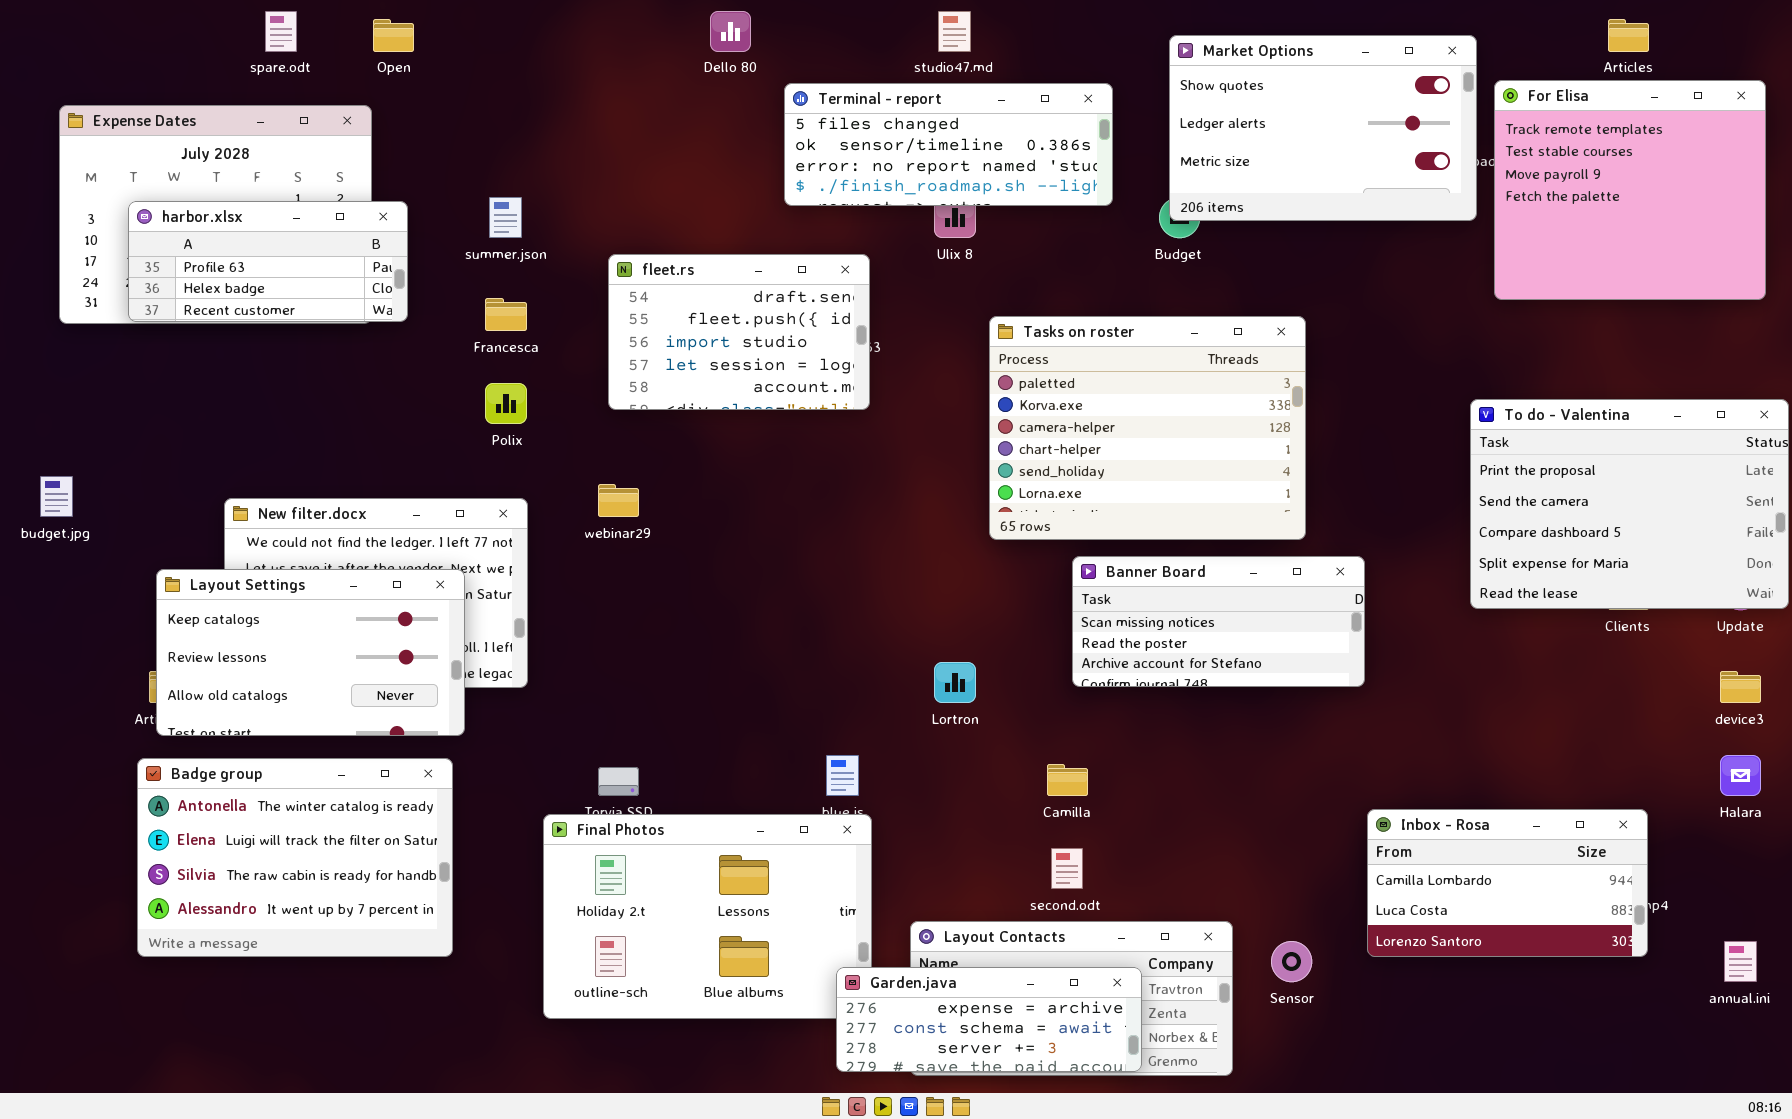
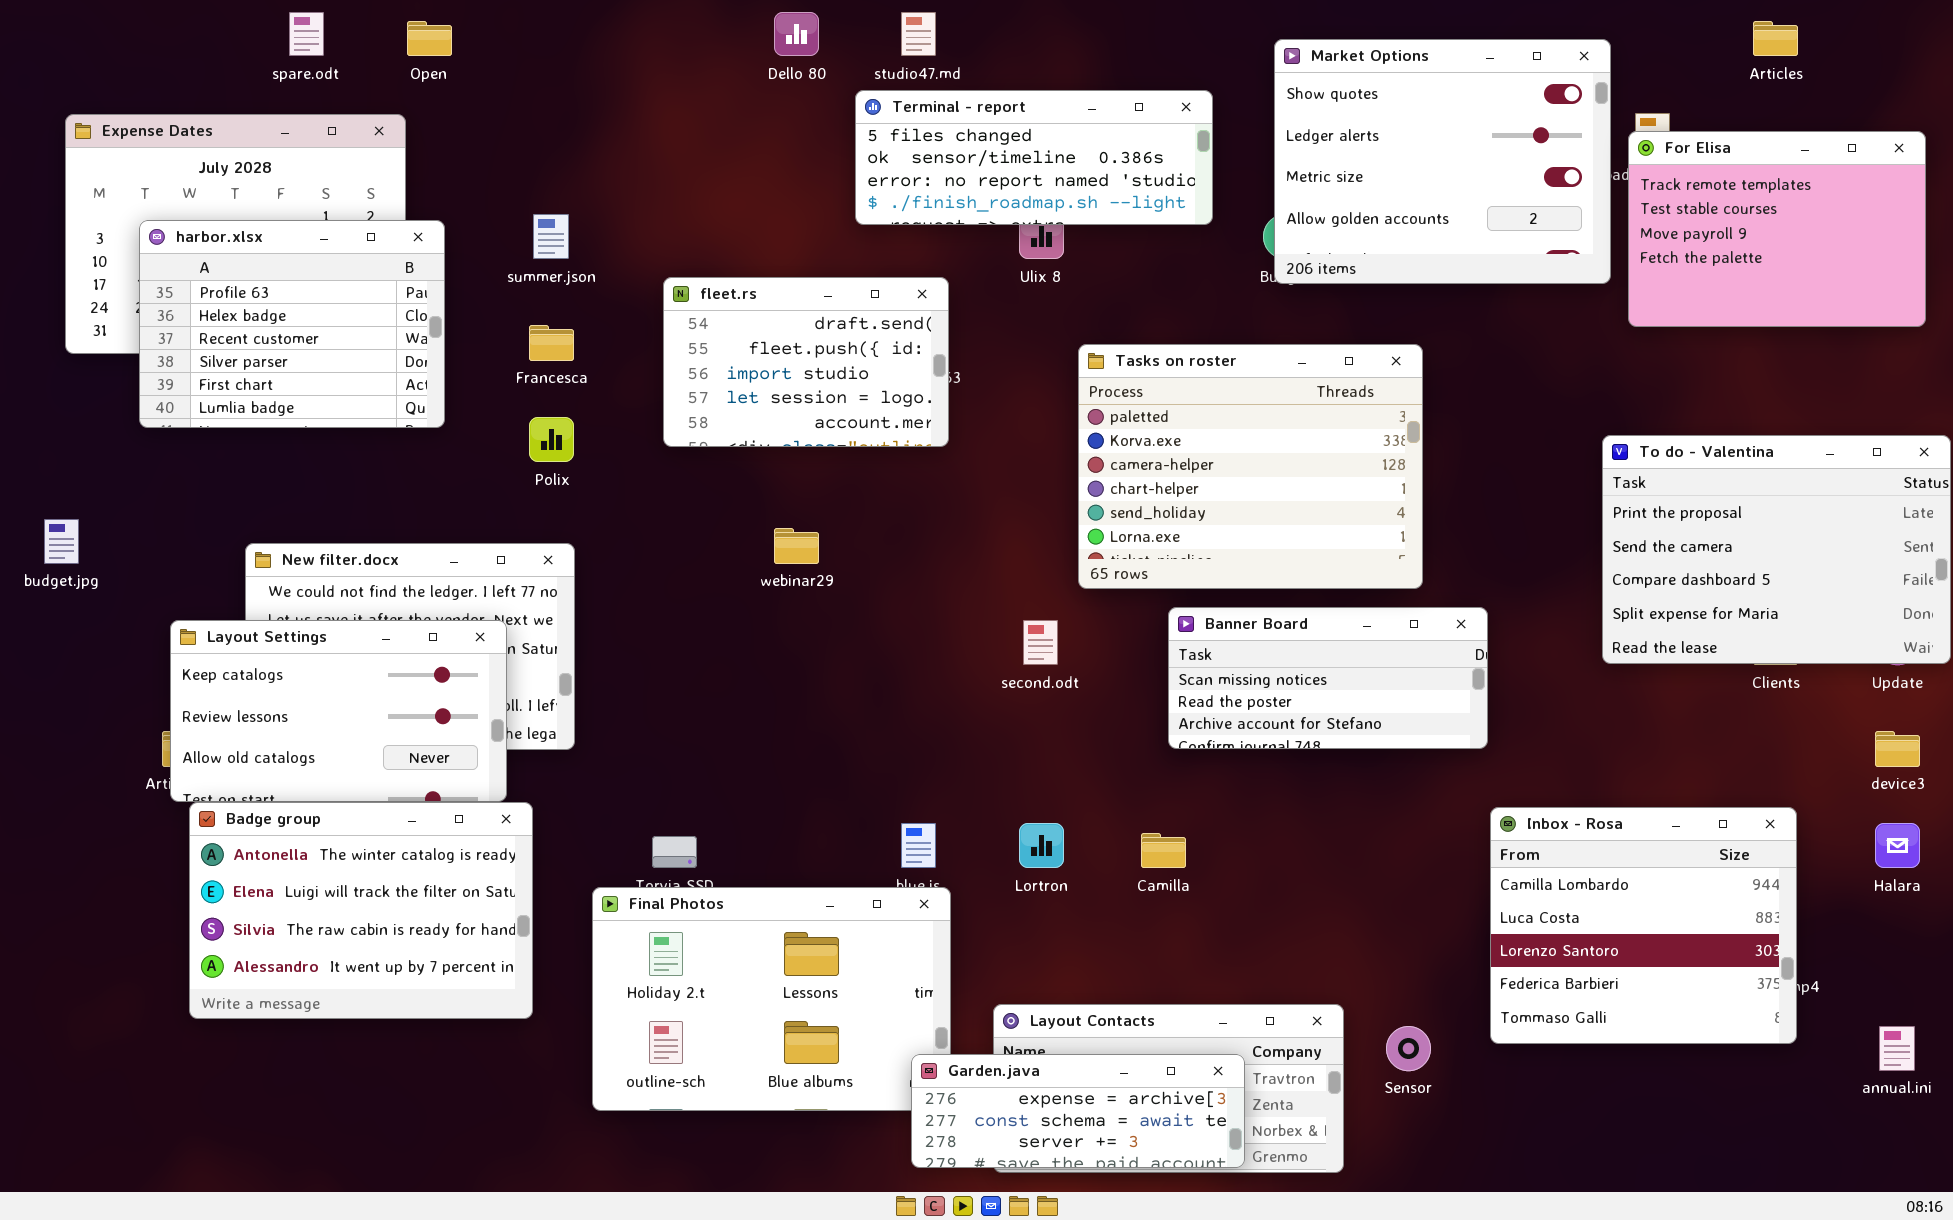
studio47.md: [938,11,971,52] -> [901,12,936,56], moved
Market Options: [1169,35,1477,221] -> [1274,39,1611,284], resized
For Elisa: [1494,80,1766,300] -> [1628,131,1926,327], resized
harbor.xlsx: [128,201,408,322] -> [139,220,445,428], resized
webinar29: [598,484,639,517] -> [774,528,819,564], moved
Lortron: [934,662,976,703] -> [1019,823,1064,868], moved
Badge group: [137,758,453,957] -> [189,802,533,1019], moved
Inbox - Rosa: [1367,809,1648,957] -> [1490,807,1797,1044], resized
second.odt: [1051,848,1083,889] -> [1023,620,1058,665], moved

